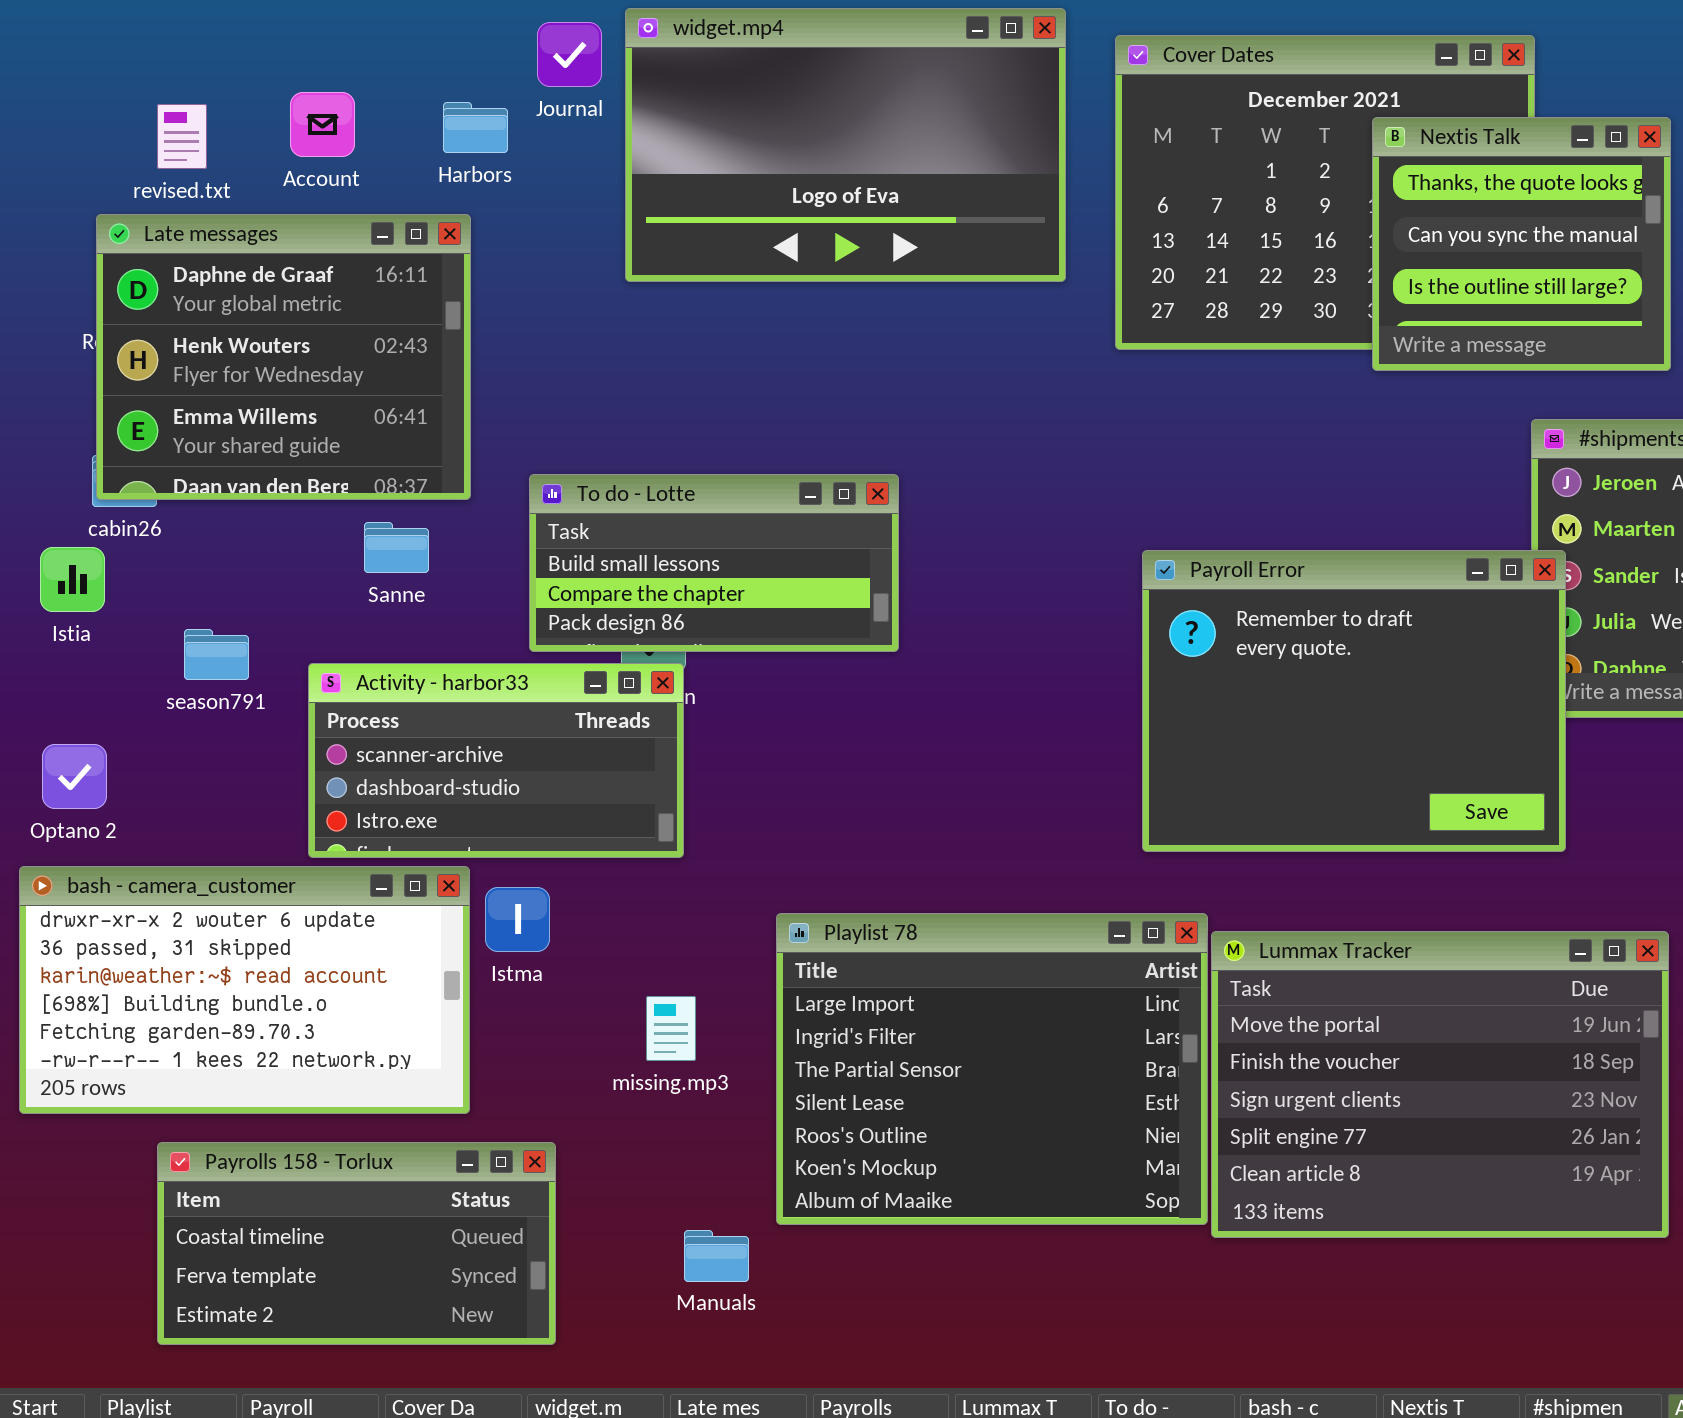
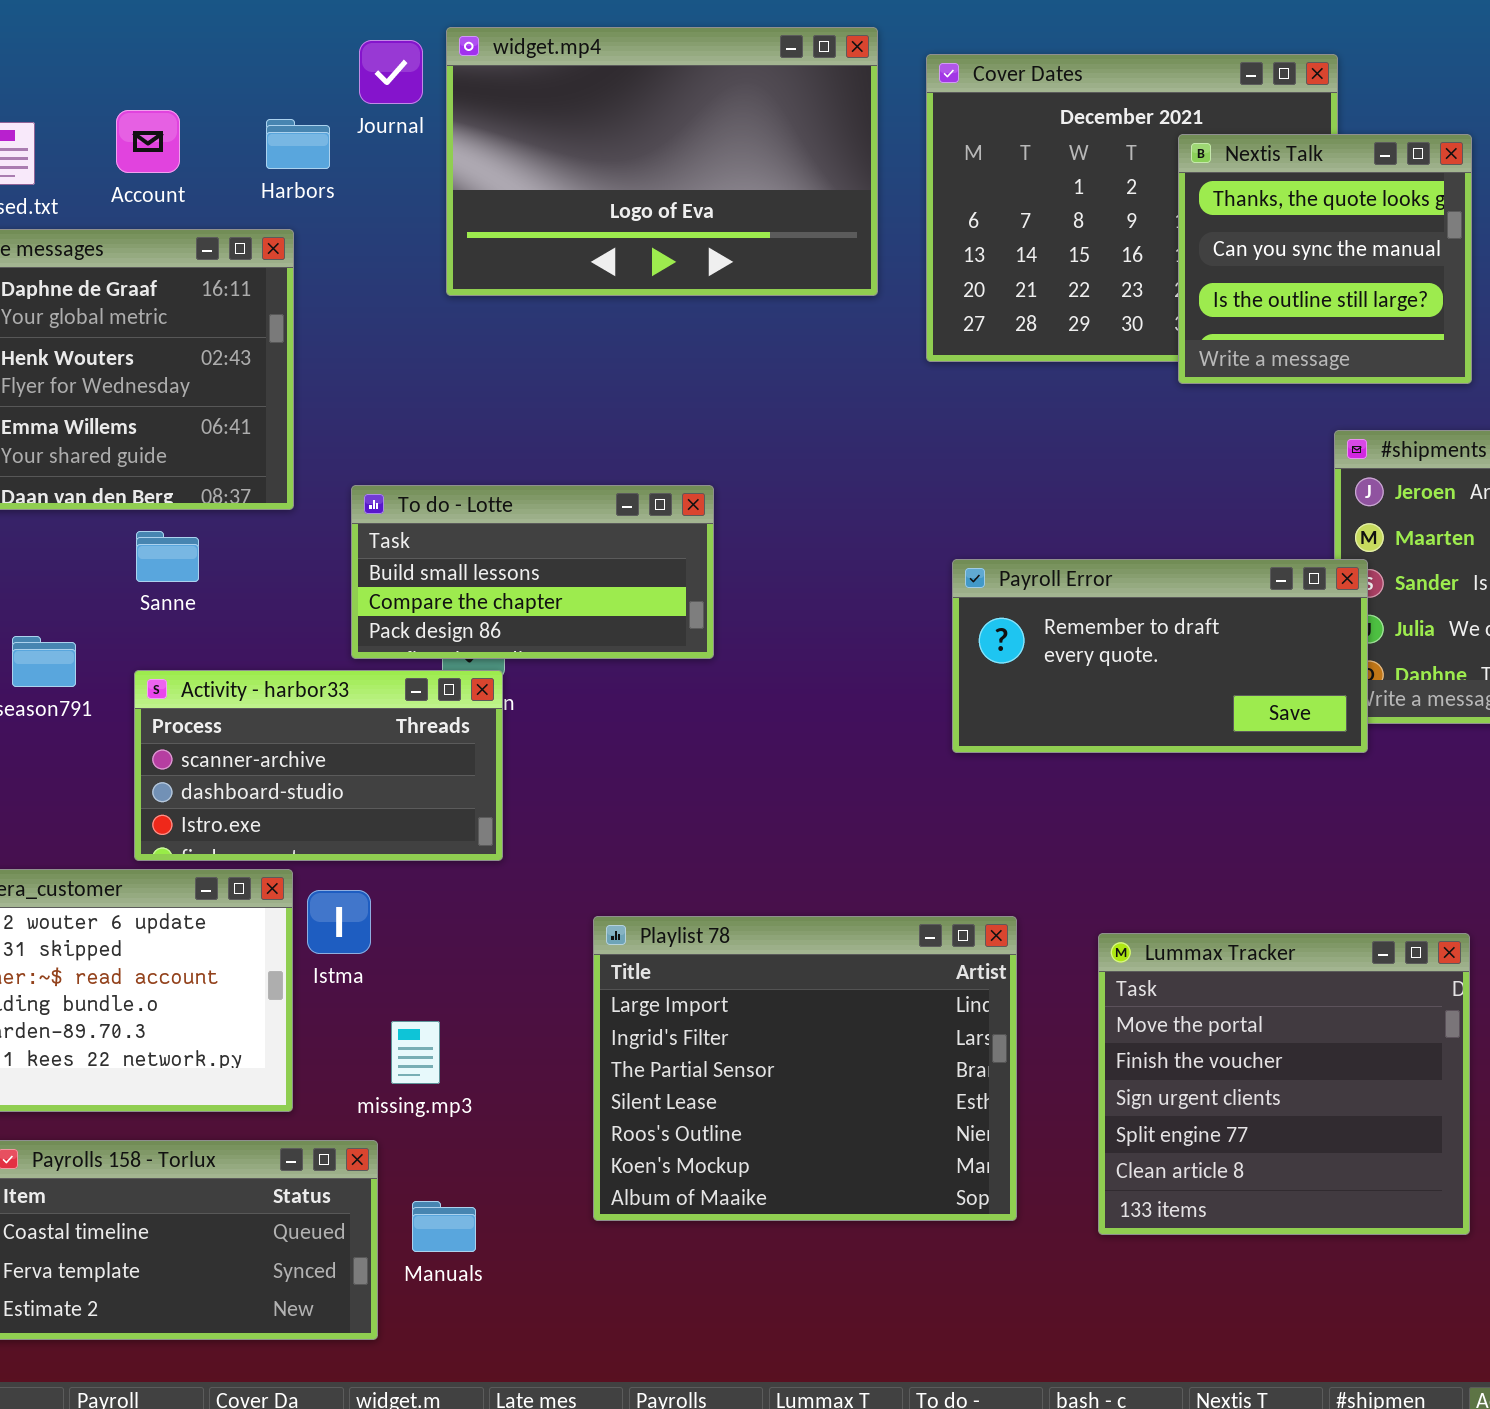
Sanne: [364,522,429,573] -> [136,531,199,582], moved
Payroll Error: [1142,550,1566,852] -> [952,559,1368,753], resized
Lummax Tracker: [1211,931,1669,1238] -> [1098,933,1470,1235], resized
missing.mp3: [646,996,696,1061] -> [391,1021,440,1084], moved
Manuals: [684,1230,749,1282] -> [412,1201,476,1252], moved

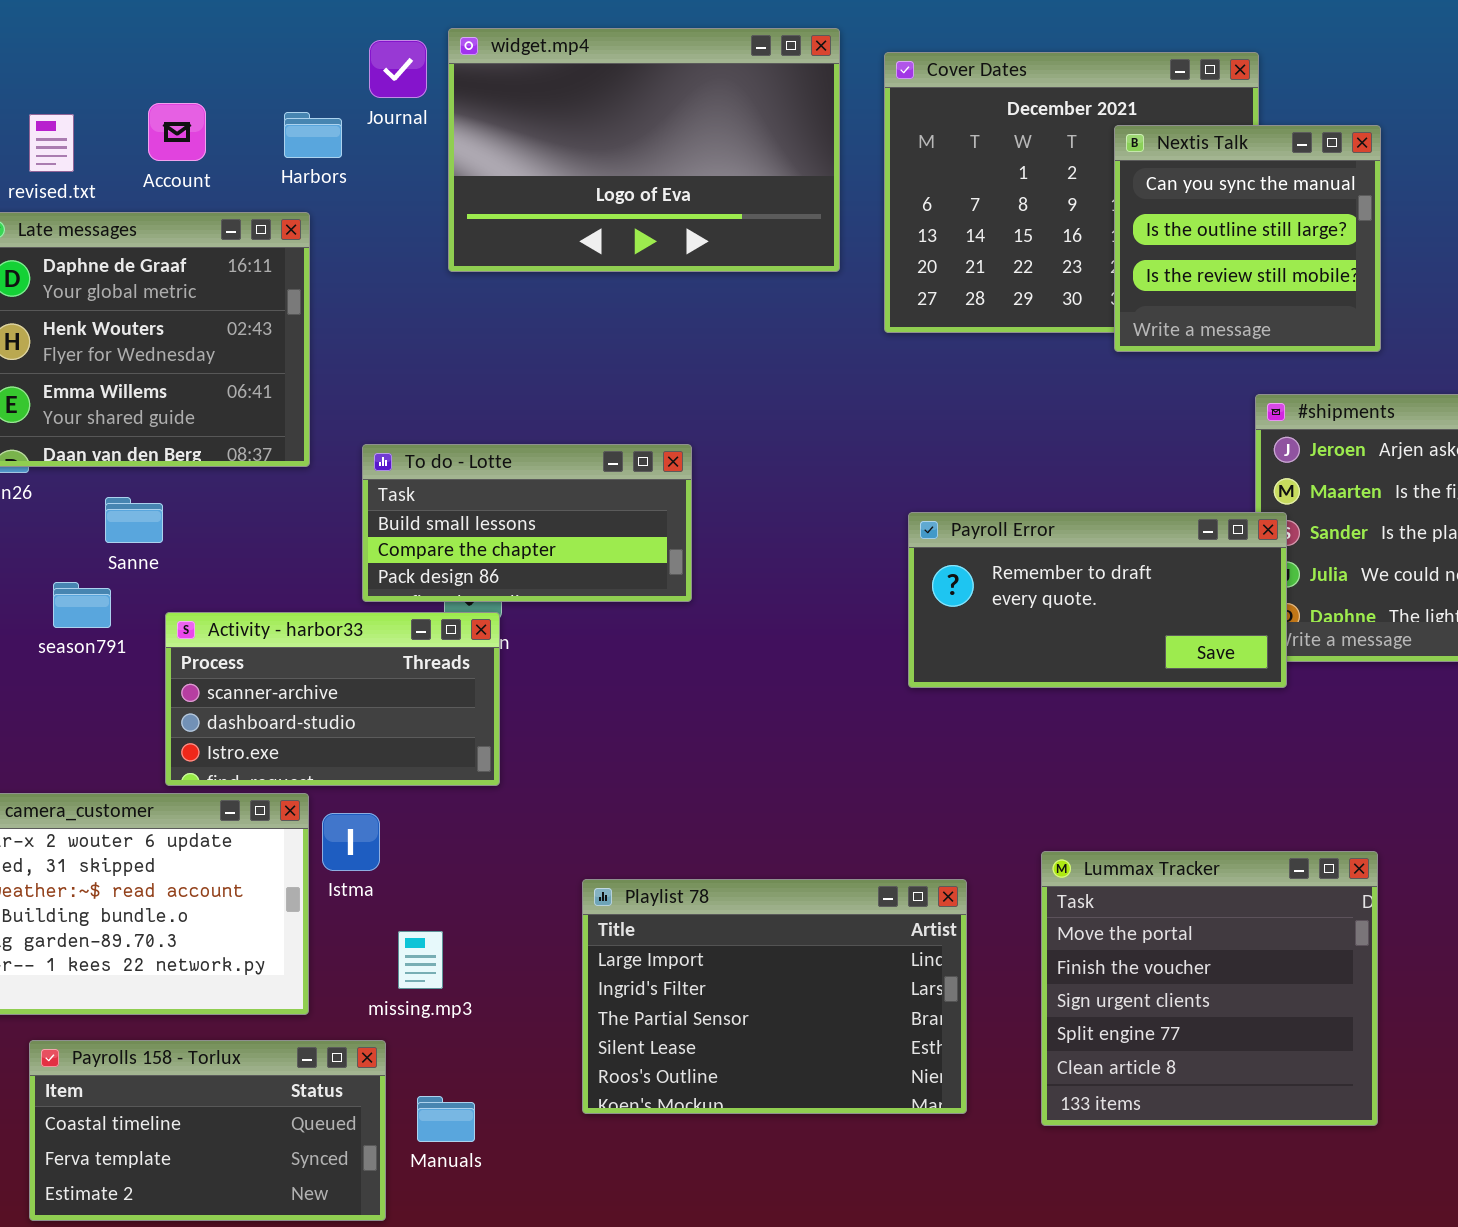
Nextis Talk: [1178,134,1472,384] -> [1114,125,1381,352], scrolled down 1 row
Sanne: [136,531,199,582] -> [105,497,163,543], moved
Playlist 78: [593,916,1017,1221] -> [582,879,967,1114], resized

